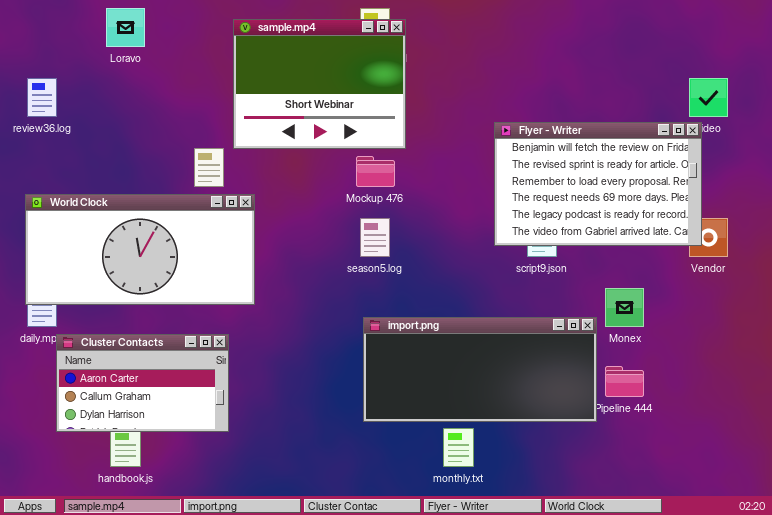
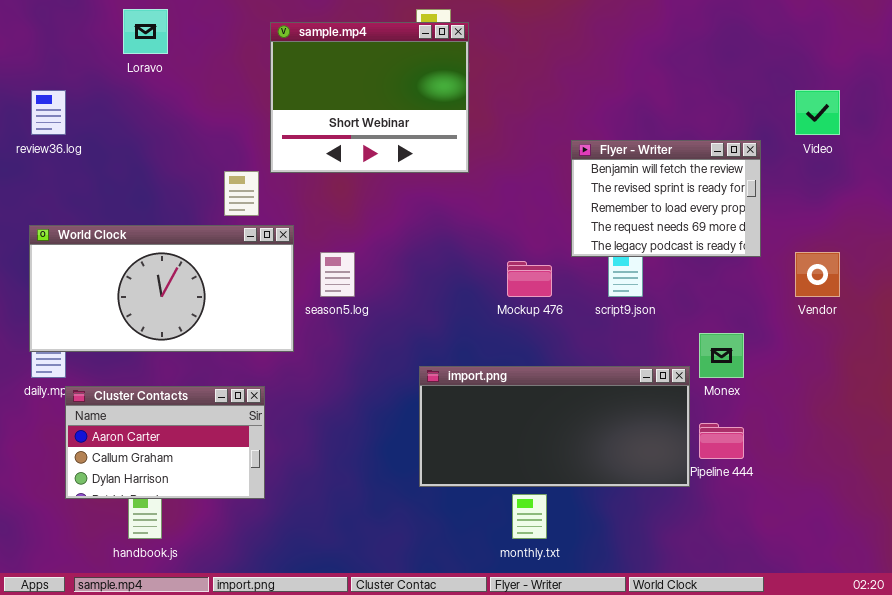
Flyer - Writer: [494,122,702,246] -> [571,140,761,257], resized
Mockup 476: [356,156,395,187] -> [507,261,552,297], moved
season5.log: [360,218,390,257] -> [320,252,355,297], moved

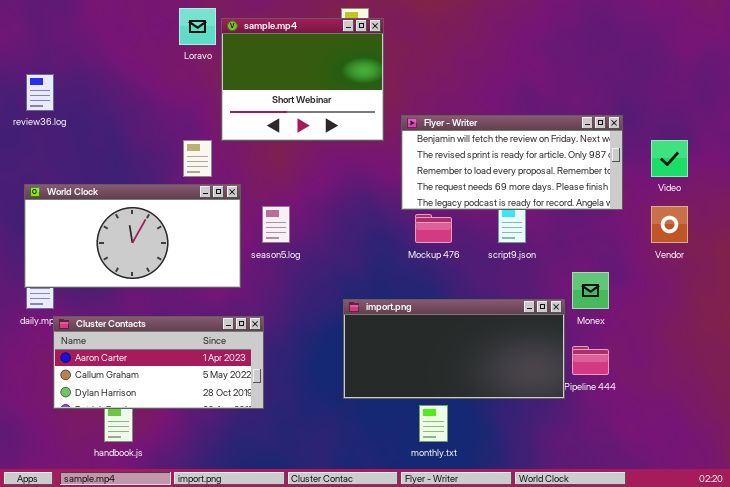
Loravo: [123,9,168,54] -> [179,8,216,45], moved
Video: [795,90,840,135] -> [651,140,688,177], moved
Flyer - Writer: [571,140,761,257] -> [401,115,623,210], resized
Cluster Contacts: [65,386,265,499] -> [53,316,264,409], resized

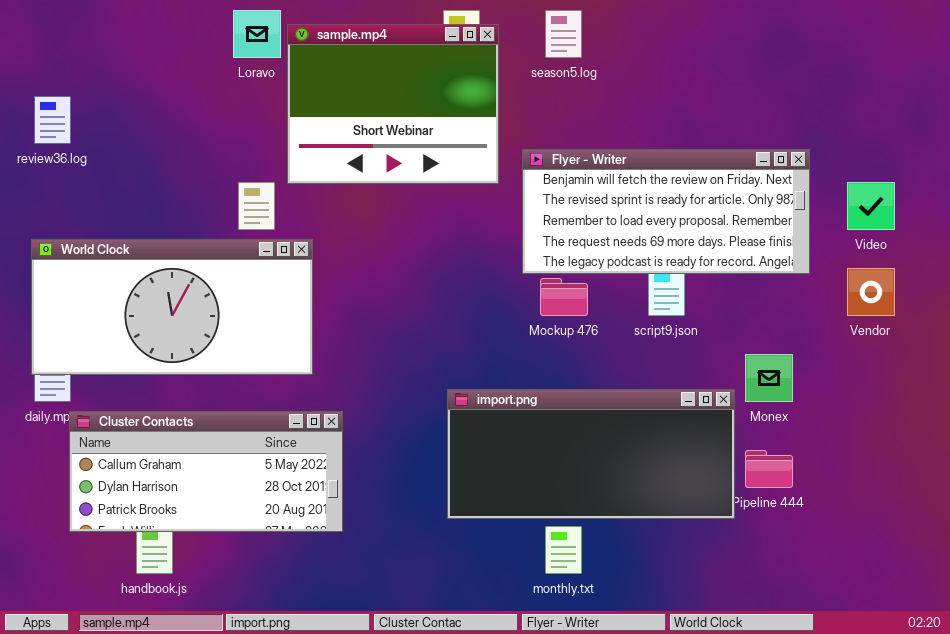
season5.log: [262,206,290,243] -> [545,10,582,58], moved
Cluster Contacts: [53,316,264,409] -> [69,411,343,532], scrolled down 1 row

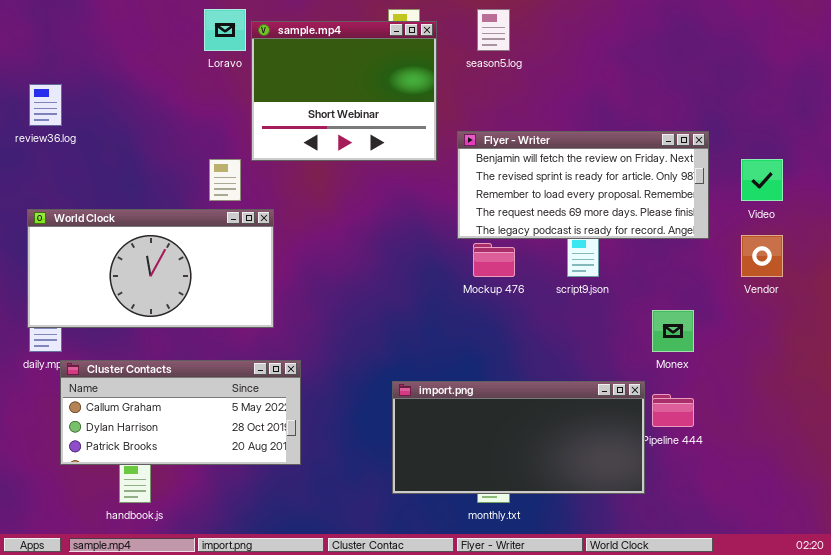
import.png: [447,389,735,519] -> [392,381,645,494], moved

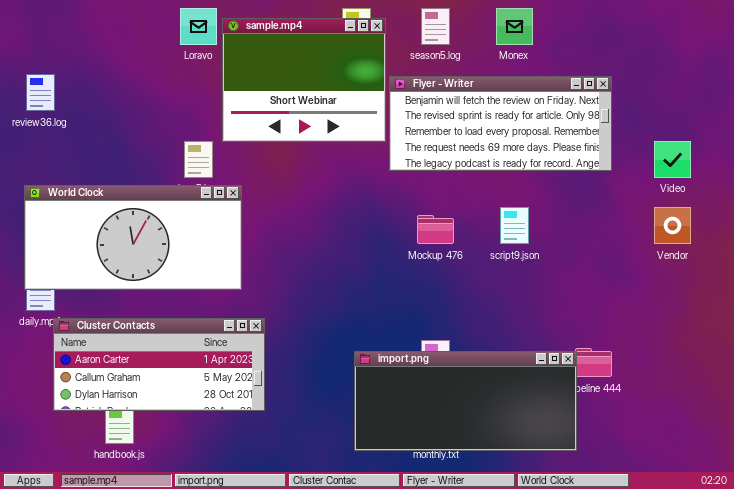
Flyer - Writer: [457,131,709,239] -> [389,76,612,171], moved
Monex: [652,310,694,352] -> [496,8,533,45], moved
Cluster Contacts: [60,360,301,465] -> [53,318,265,411], scrolled up 1 row
import.png: [392,381,645,494] -> [354,351,577,451], moved

